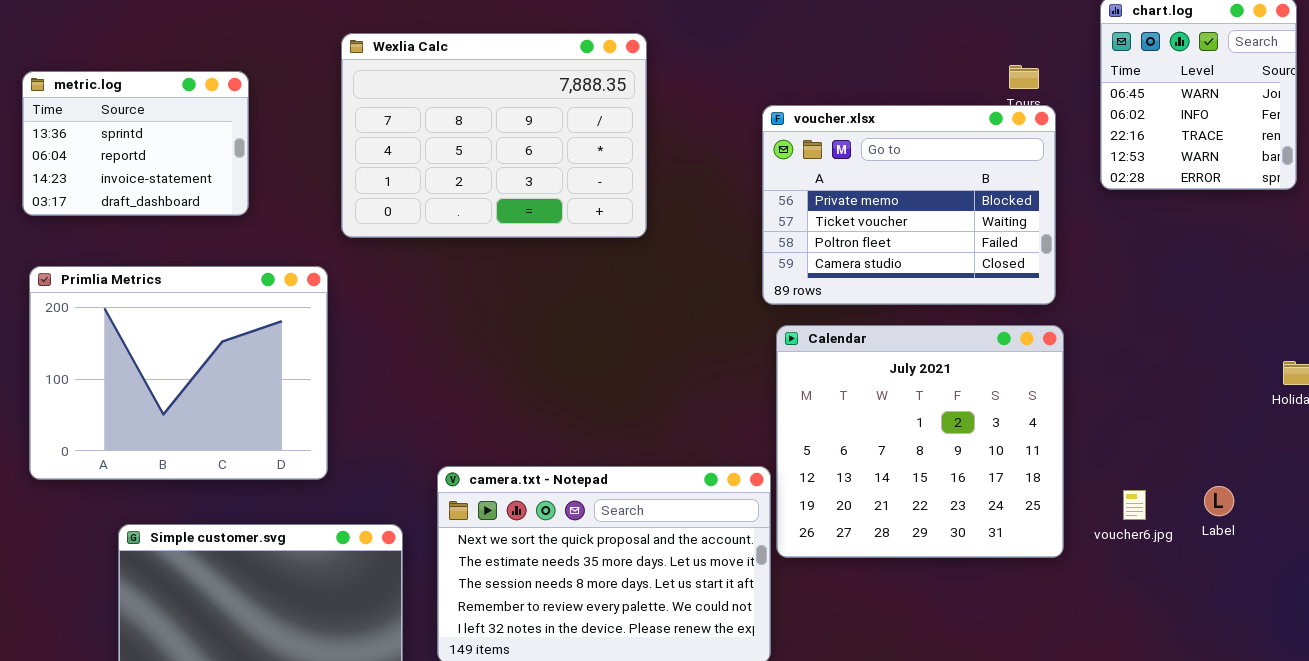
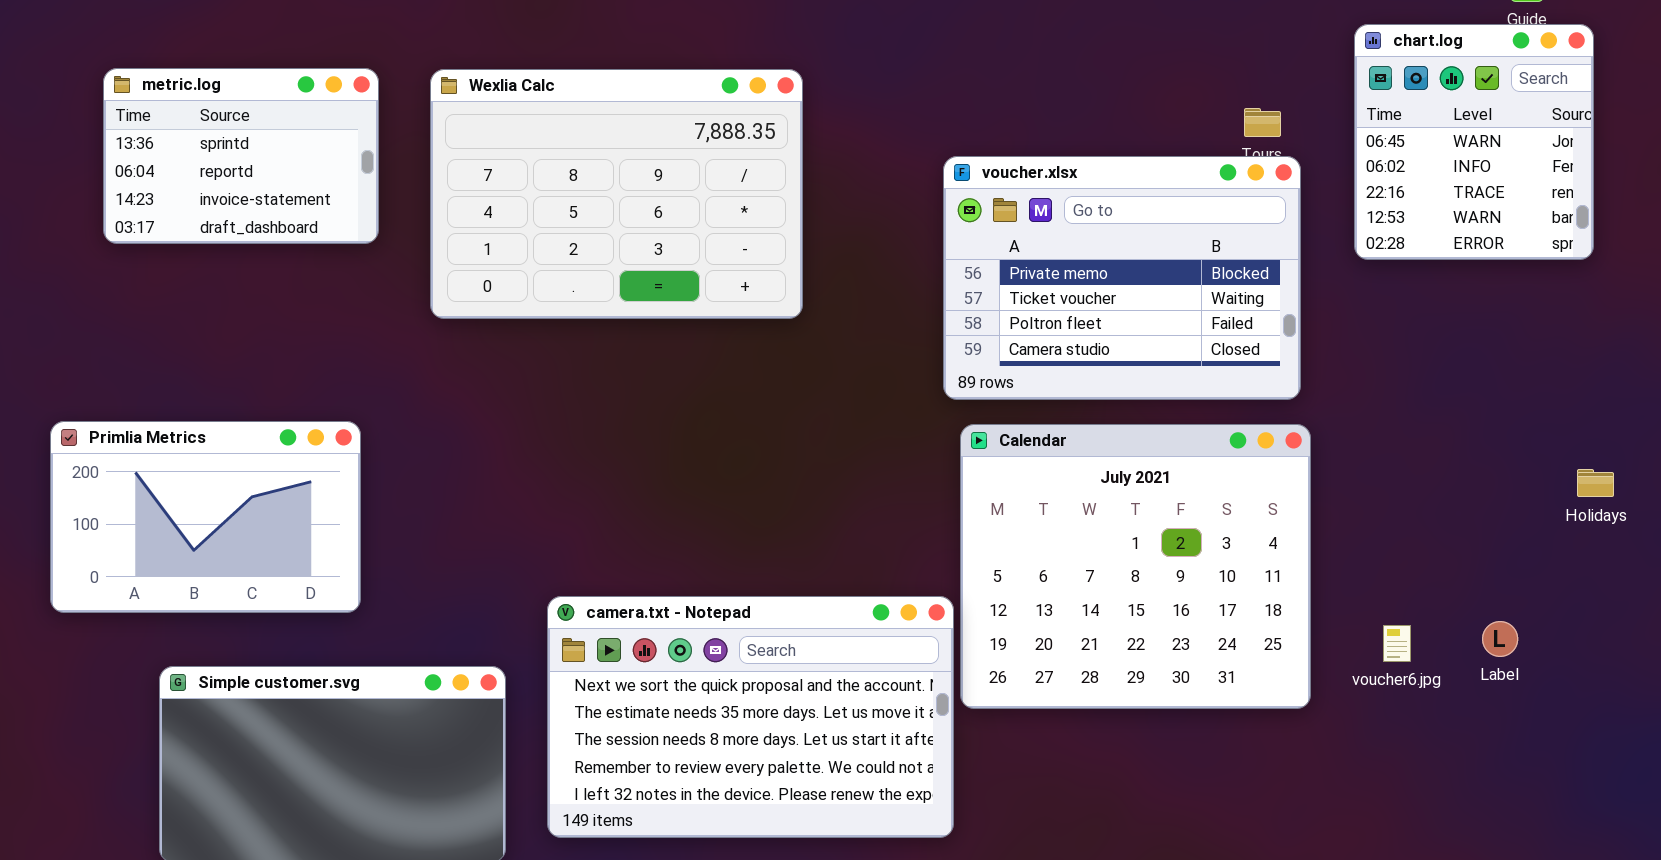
metric.log: [22,71,249,216] -> [103,68,379,244], moved
Primlia Metrics: [29,266,328,480] -> [50,421,361,613], resized

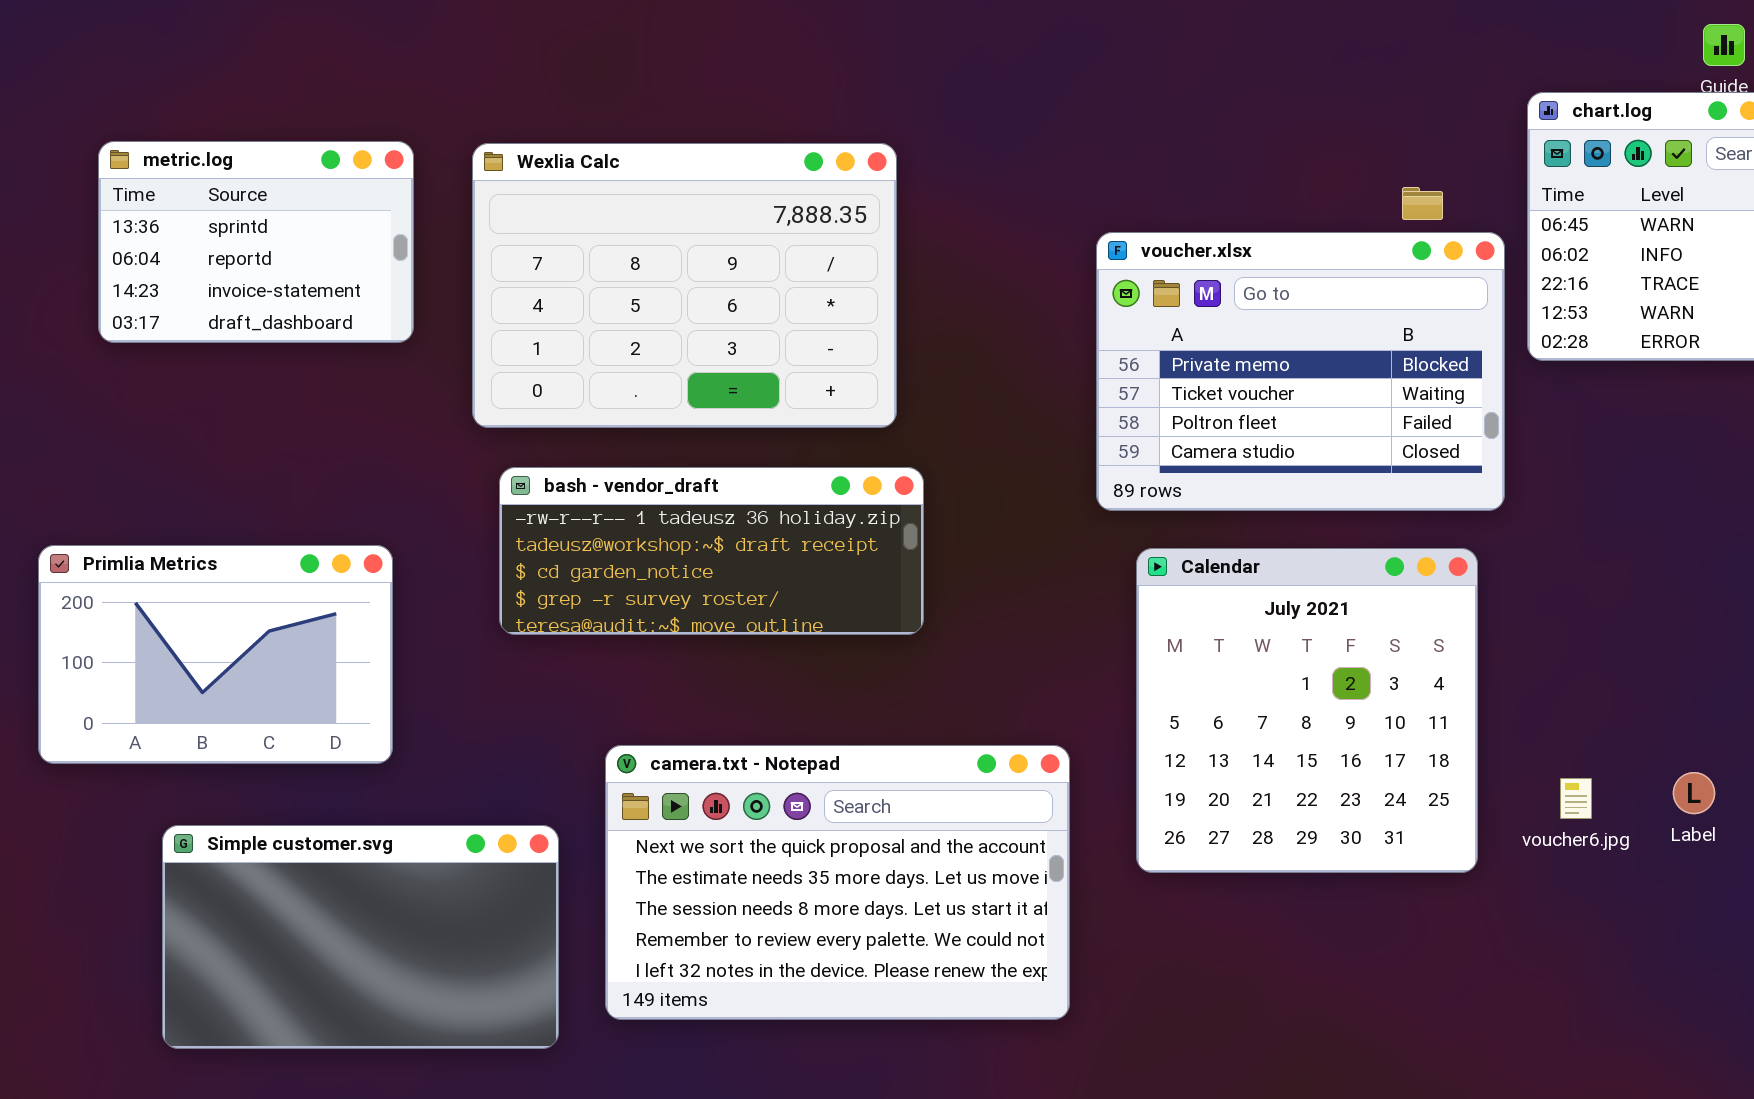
voucher.xlsx: [943,156,1301,400] -> [1096,232,1505,511], moved
bash - vendor_draft: none -> [499,467,924,635], opened
Calendar: [960,424,1311,709] -> [1136,548,1478,873], resized

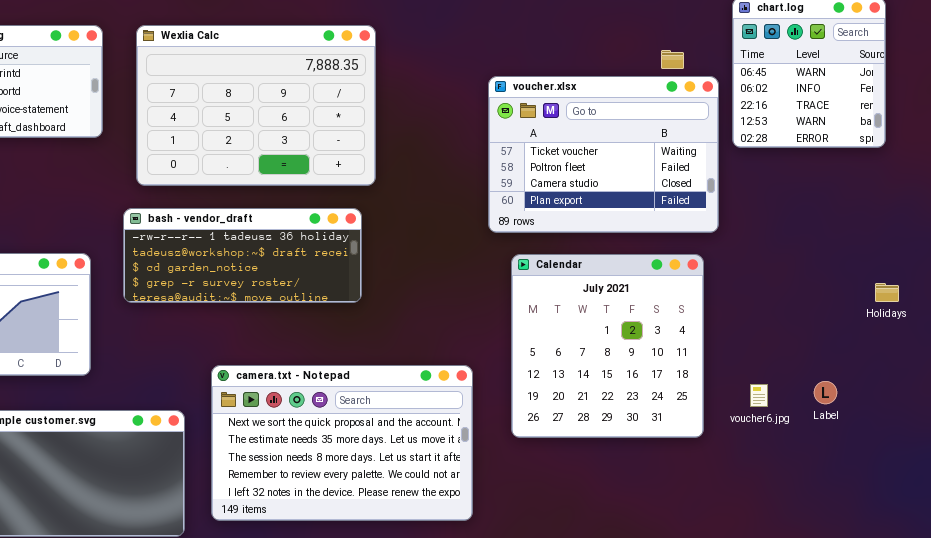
voucher.xlsx: [1096,232,1505,511] -> [488,76,719,233], scrolled down 1 row
bash - vendor_draft: [499,467,924,635] -> [123,208,362,303], moved

